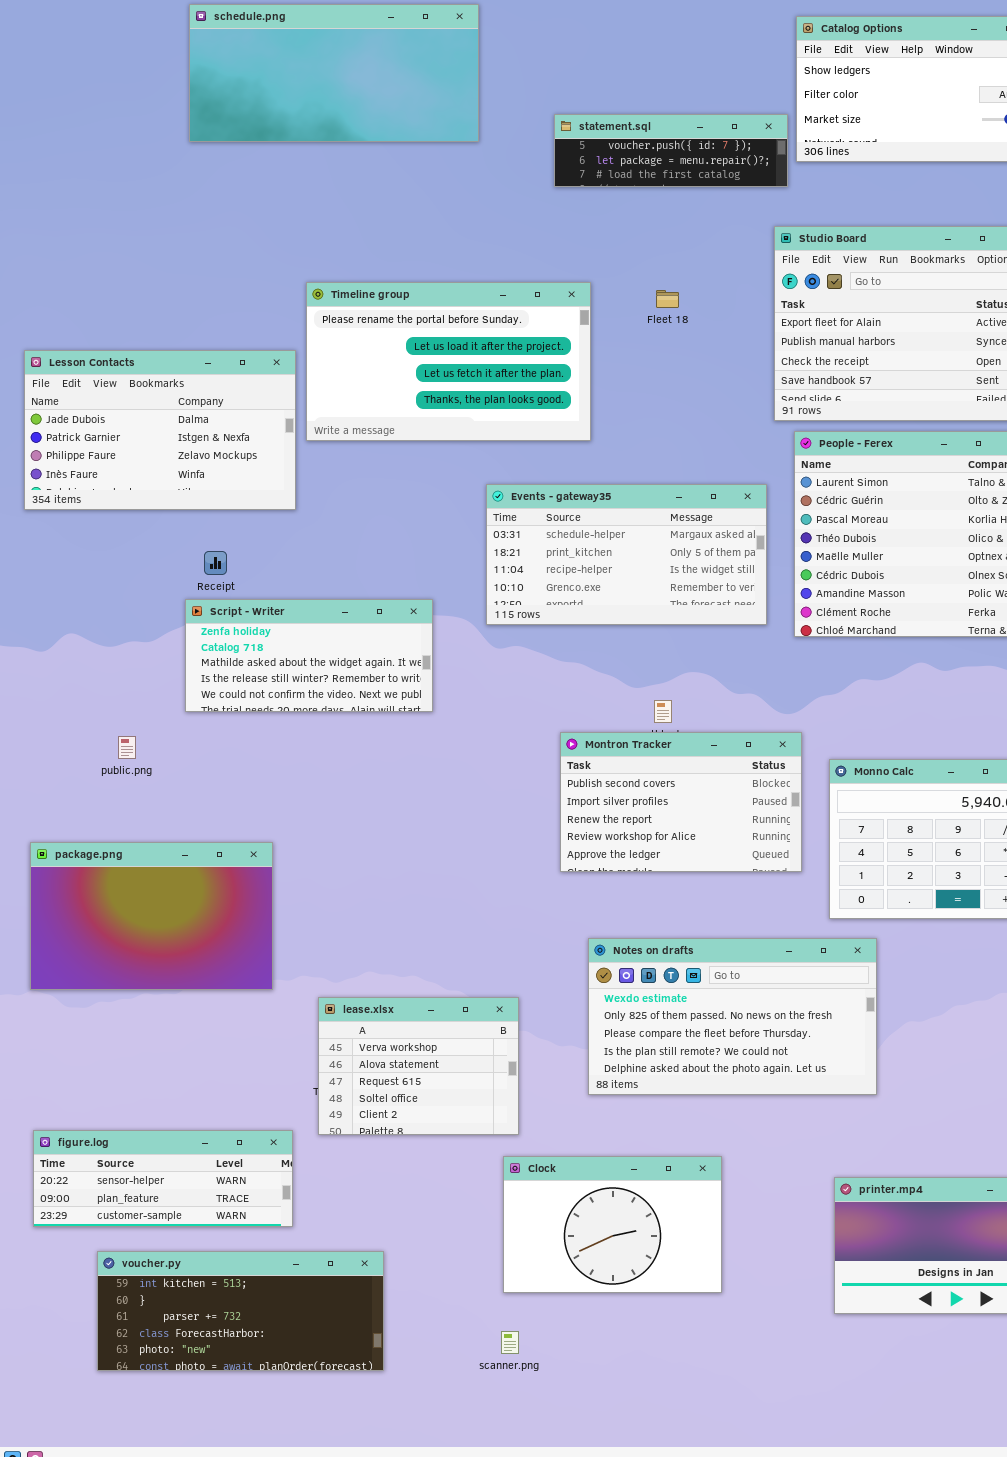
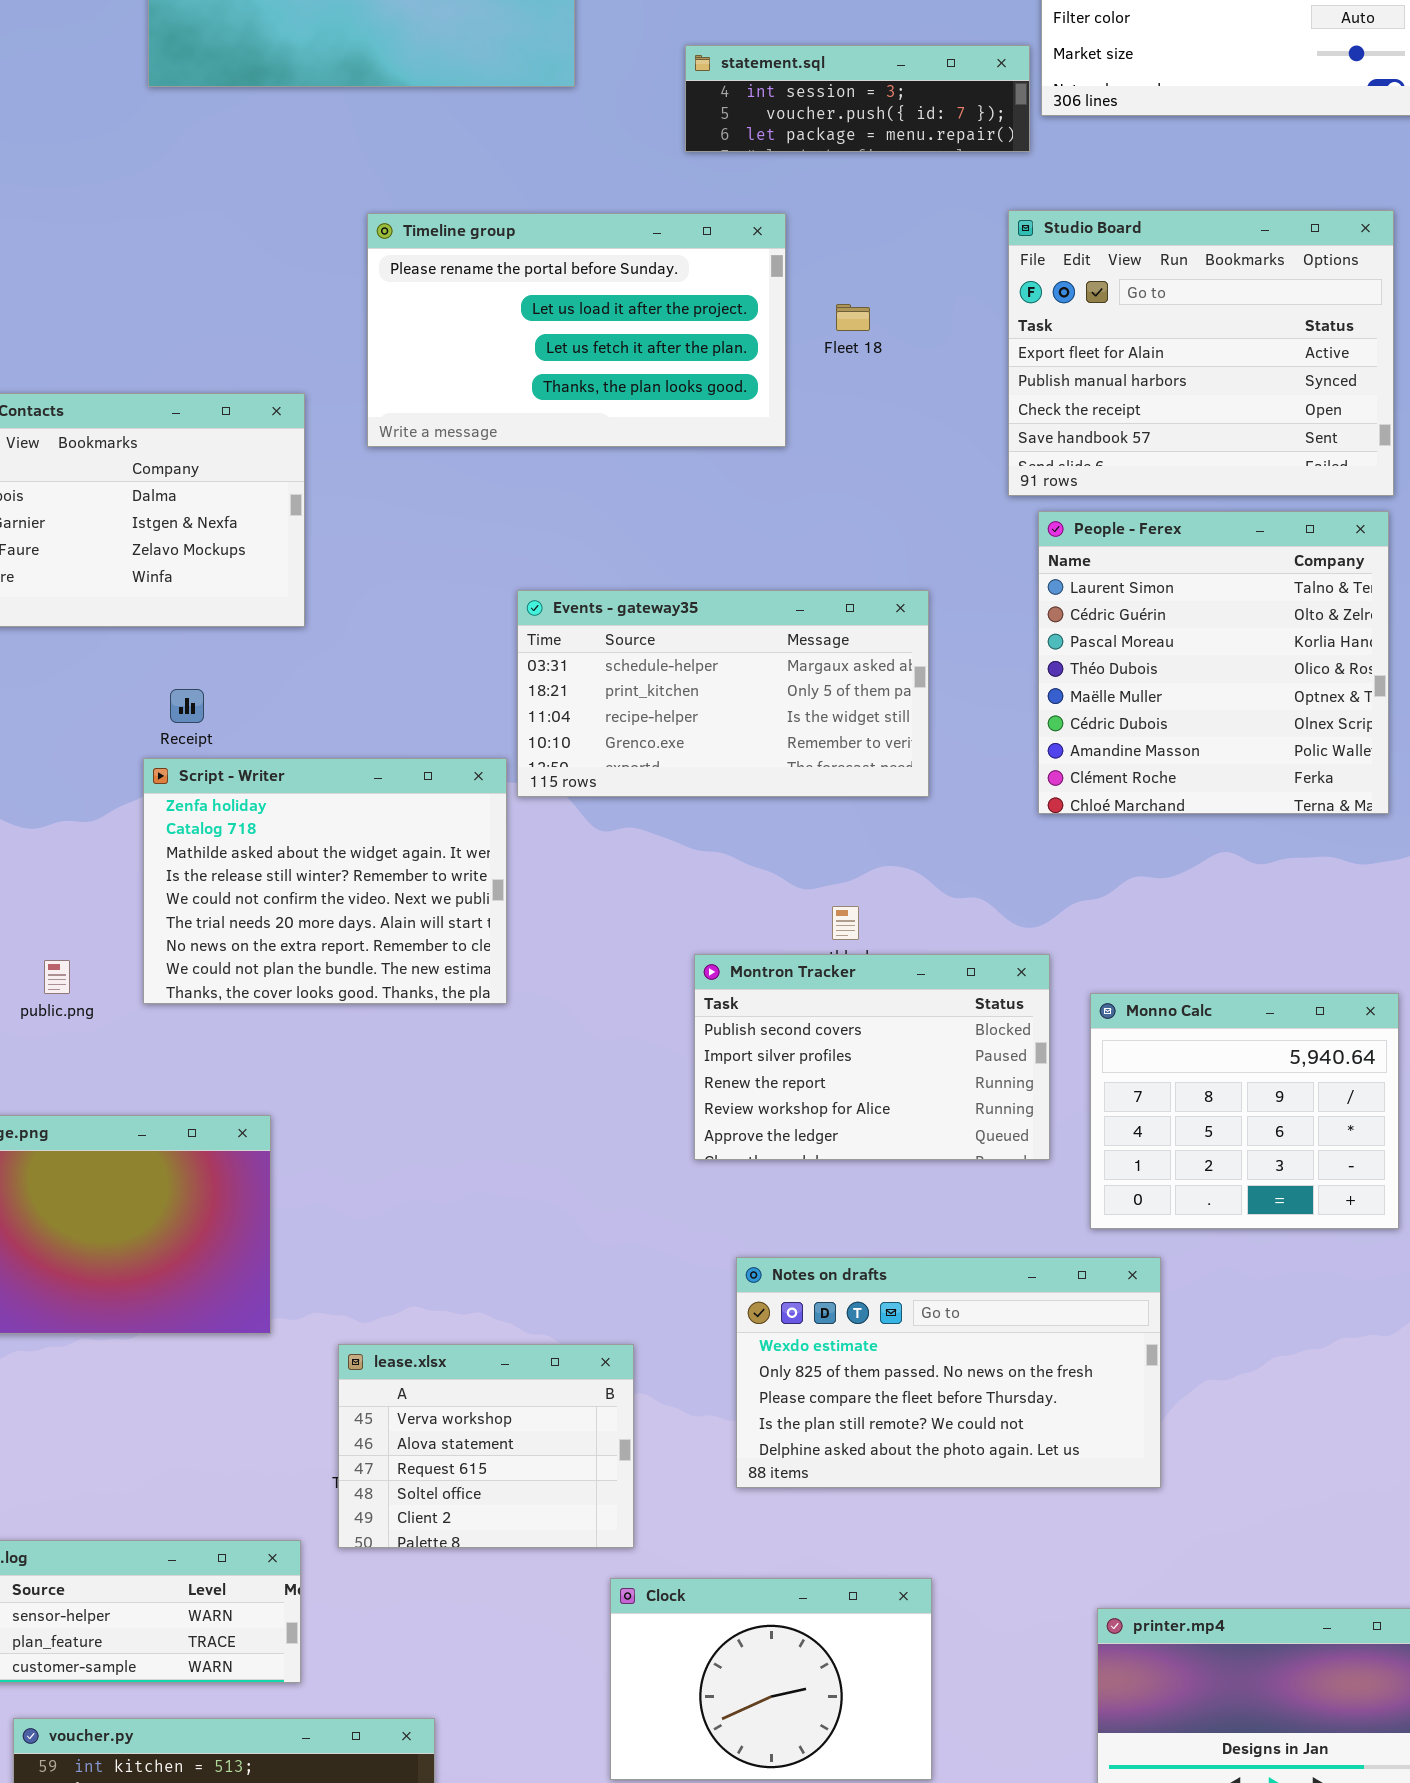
statement.sql: [554,114,788,187] -> [685,45,1030,152], scrolled up 1 row
Timeline group: [306,282,591,441] -> [367,213,786,447], moved
Events - gateway35: [486,484,767,625] -> [517,590,929,797], moved
Script - Writer: [185,599,433,712] -> [143,758,507,1004], resized

